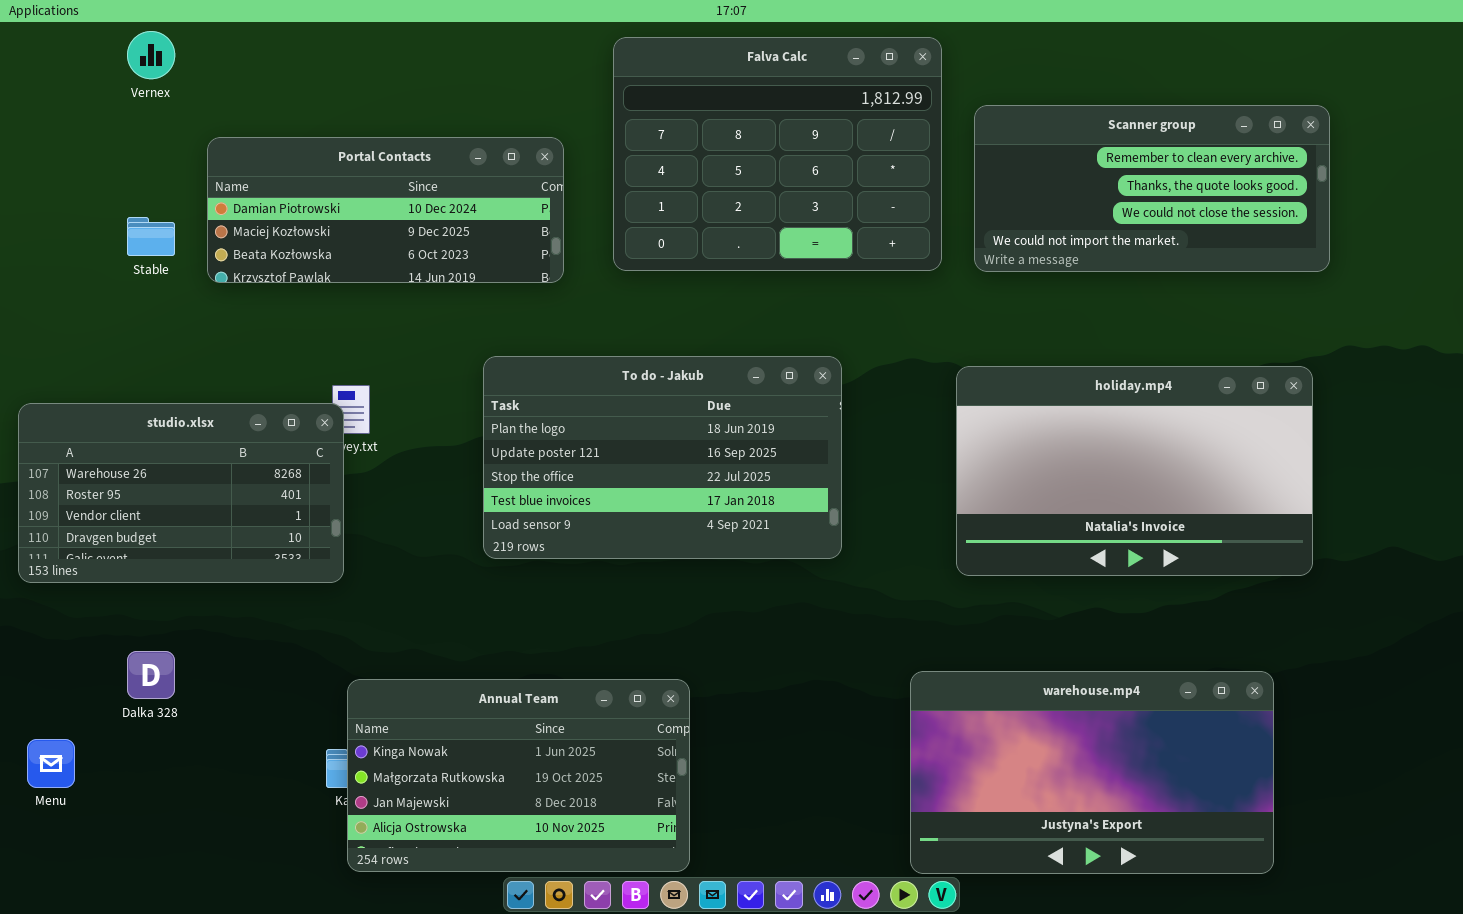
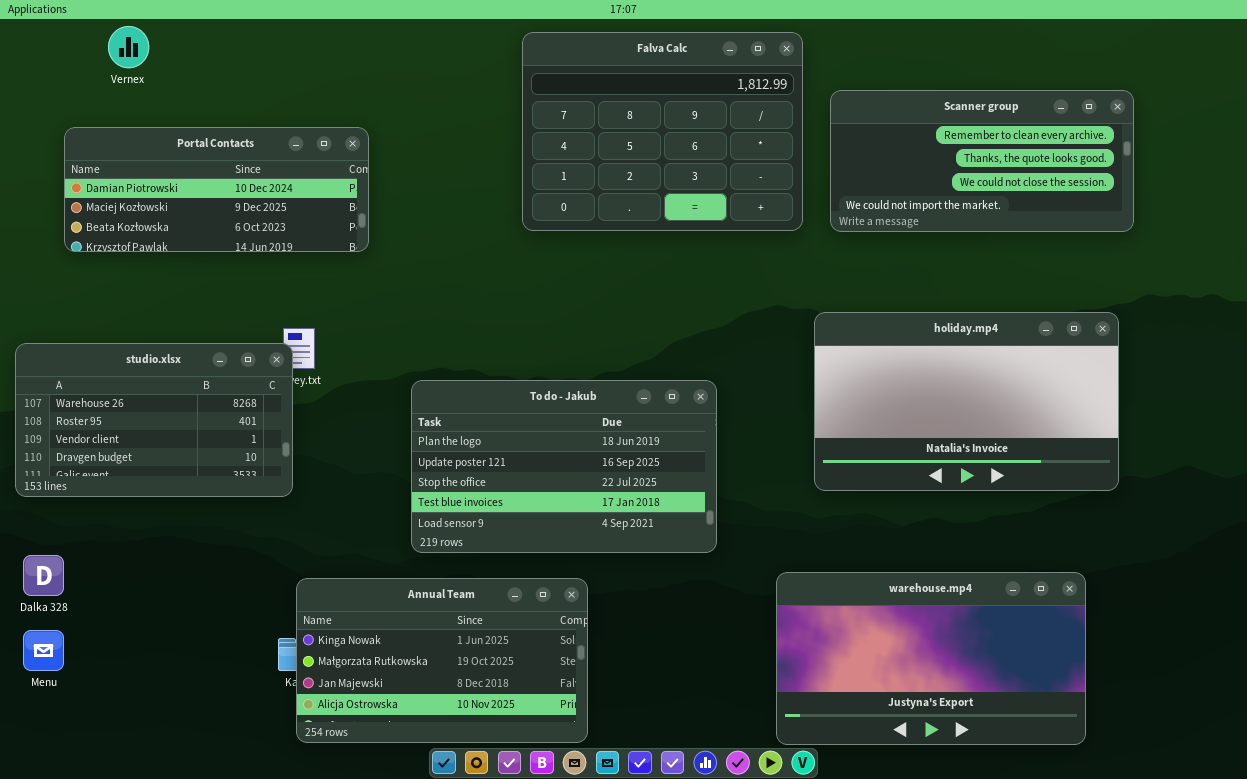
Portal Contacts: [207,137,564,283] -> [64,127,369,252], moved
To do - Jakub: [483,356,842,559] -> [411,380,717,553], moved
Dalka 328: [127,651,175,699] -> [23,555,64,596], moved

